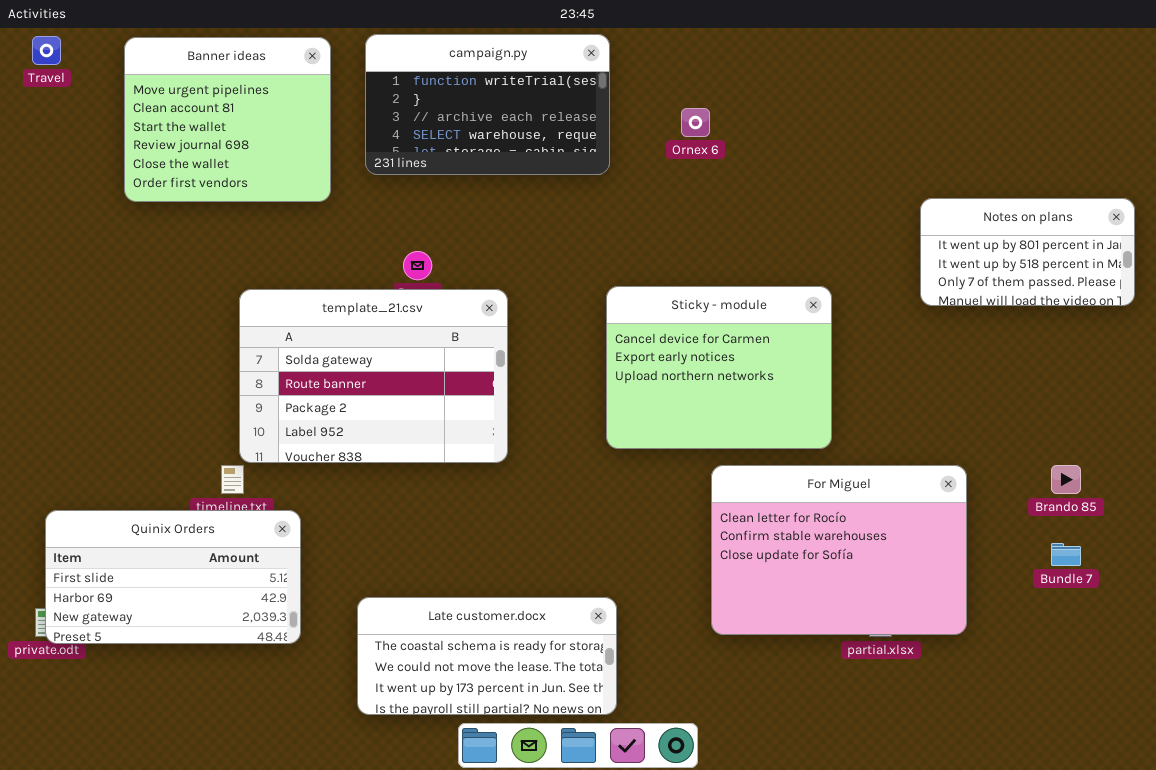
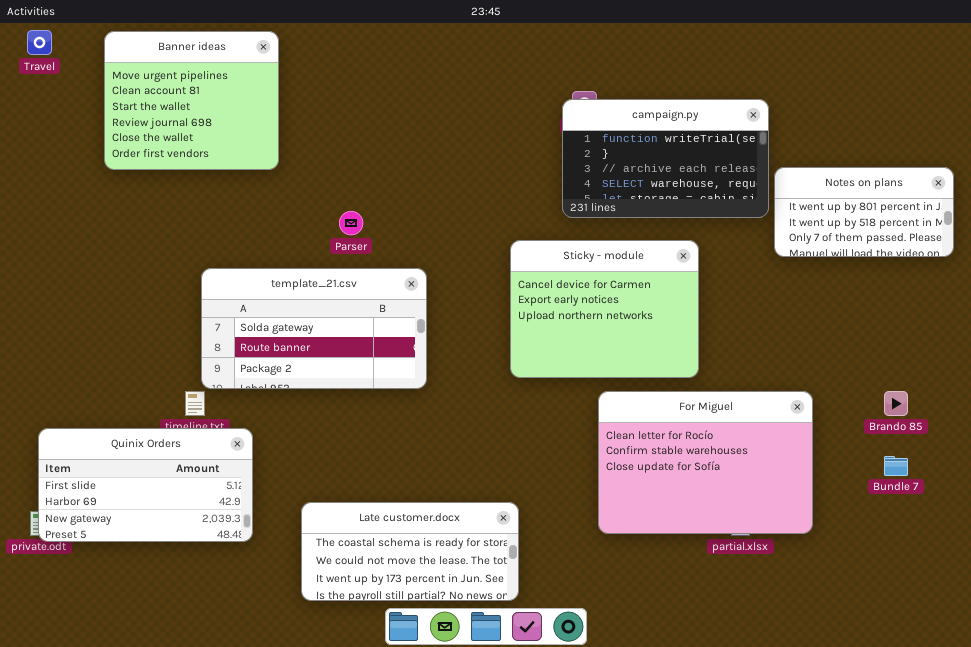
campaign.py: [365,34,610,175] -> [562,99,769,218], moved
template_21.csv: [239,289,508,463] -> [201,268,427,389], resized

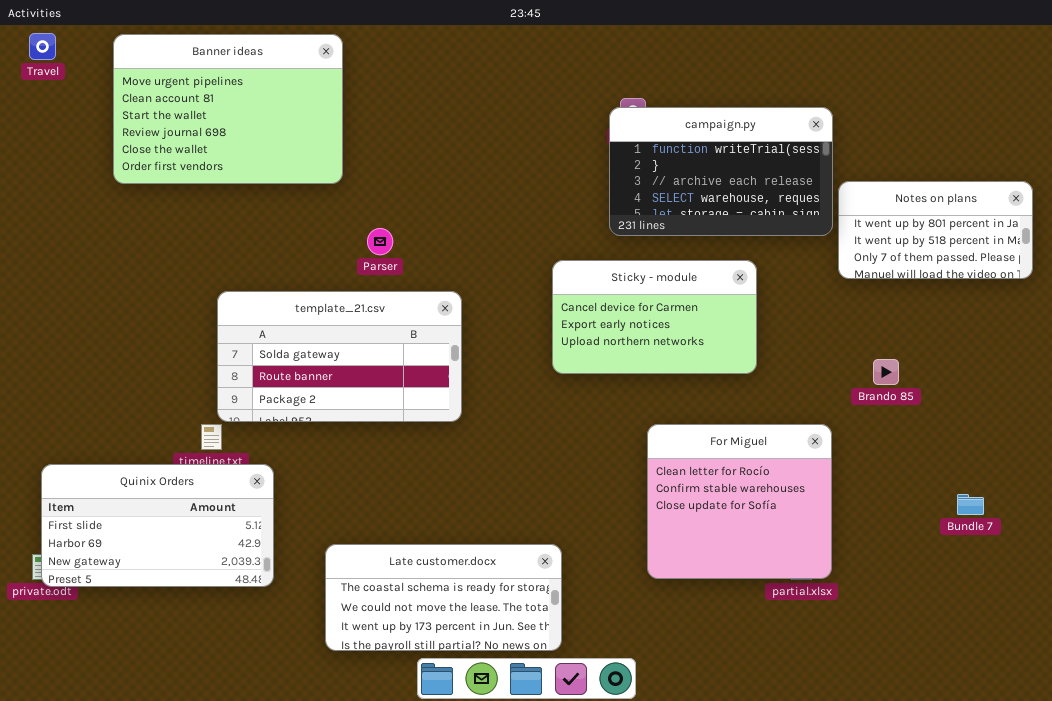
Banner ideas: [104,31,279,170] -> [113,34,343,184], resized
Sticky - module: [510,240,699,378] -> [552,260,757,374], resized
For Miguel: [598,391,813,534] -> [647,424,832,579], resized
Brando 85: [884,391,908,416] -> [873,359,899,385], moved

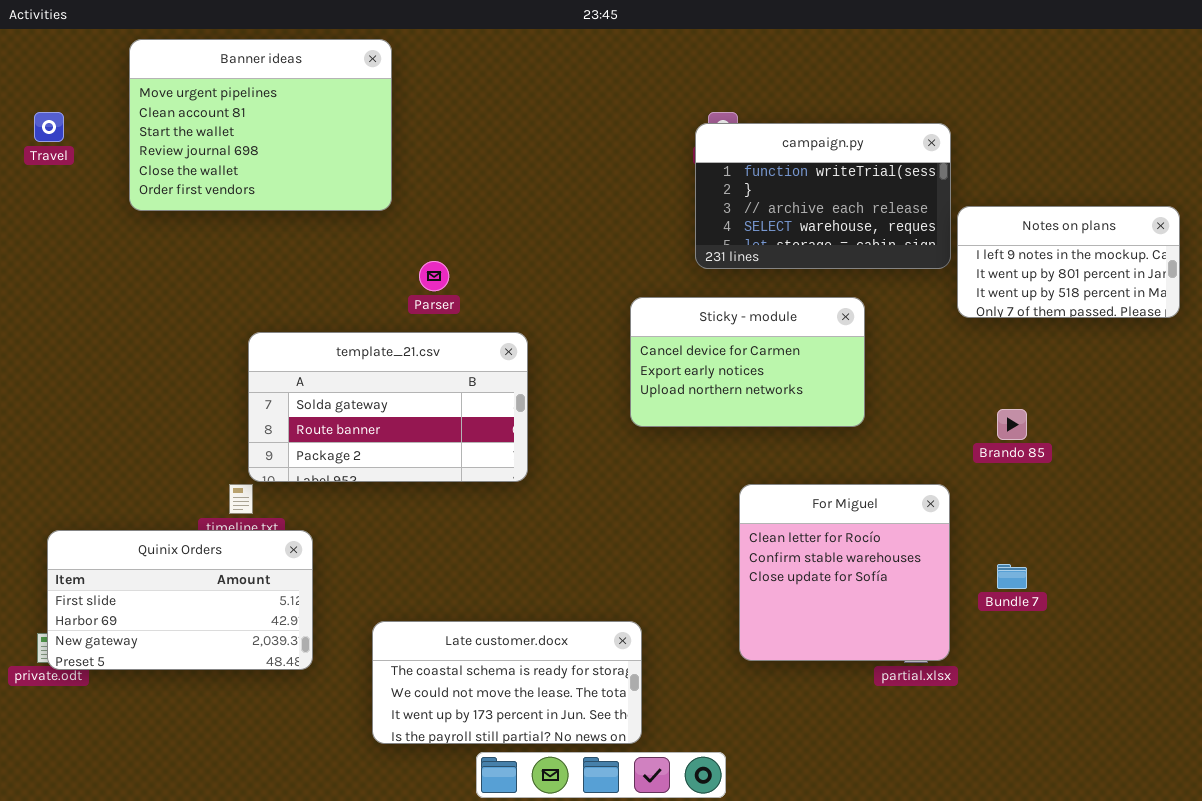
Travel: [29,33,56,60] -> [34,112,64,142], moved
Notes on plans: [838,181,1033,279] -> [957,206,1180,318], scrolled up 1 row
Bundle 7: [957,494,984,515] -> [997,564,1027,589], moved

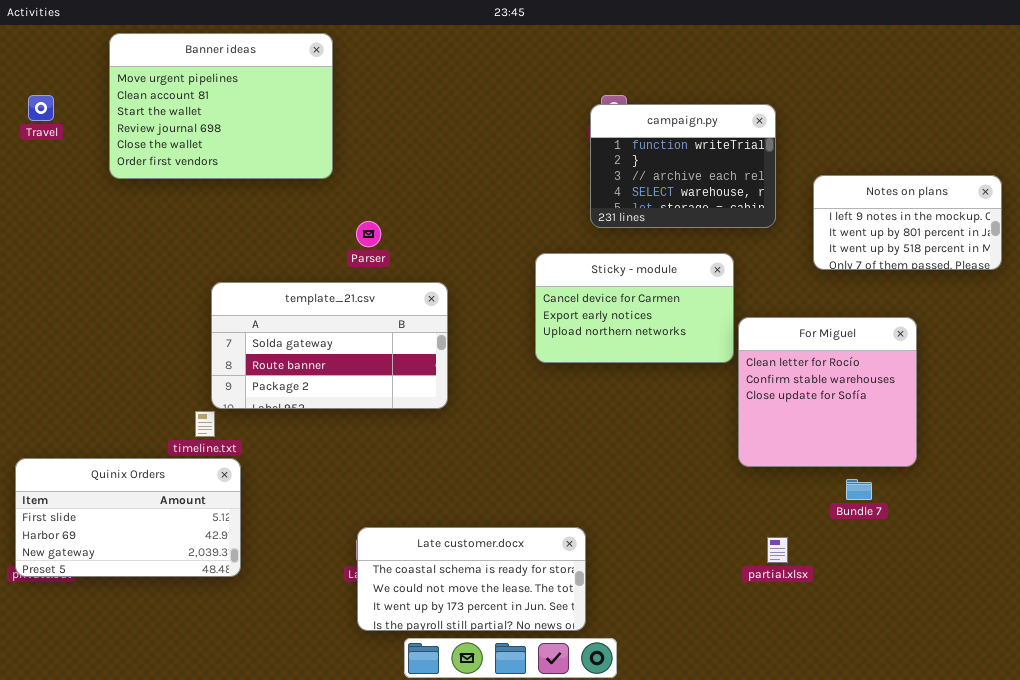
campaign.py: [695,123,951,269] -> [590,104,776,228], resized
For Miguel: [739,484,950,661] -> [738,317,917,467], moved
Quinix Orders: [47,530,313,670] -> [15,458,241,577], moved
Late customer.docx: [372,621,642,744] -> [357,527,586,631], moved

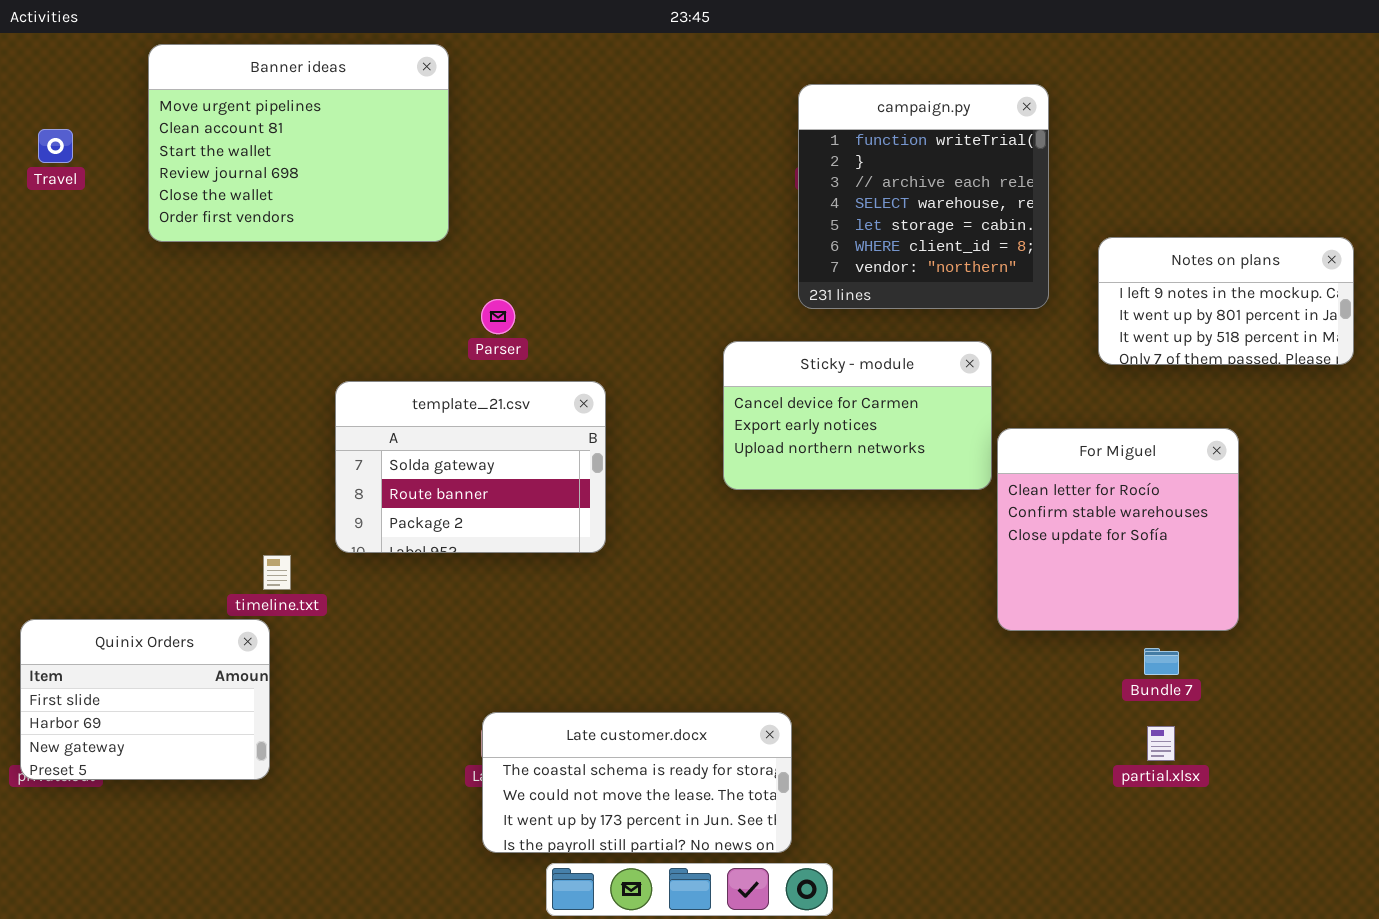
campaign.py: [590,104,776,228] -> [798,84,1049,309], resized
template_21.csv: [211,282,448,409] -> [335,381,606,553], resized
Quinix Orders: [15,458,241,577] -> [20,619,270,780], resized
partial.xlsx: [767,537,788,563] -> [1147,726,1175,761], moved

